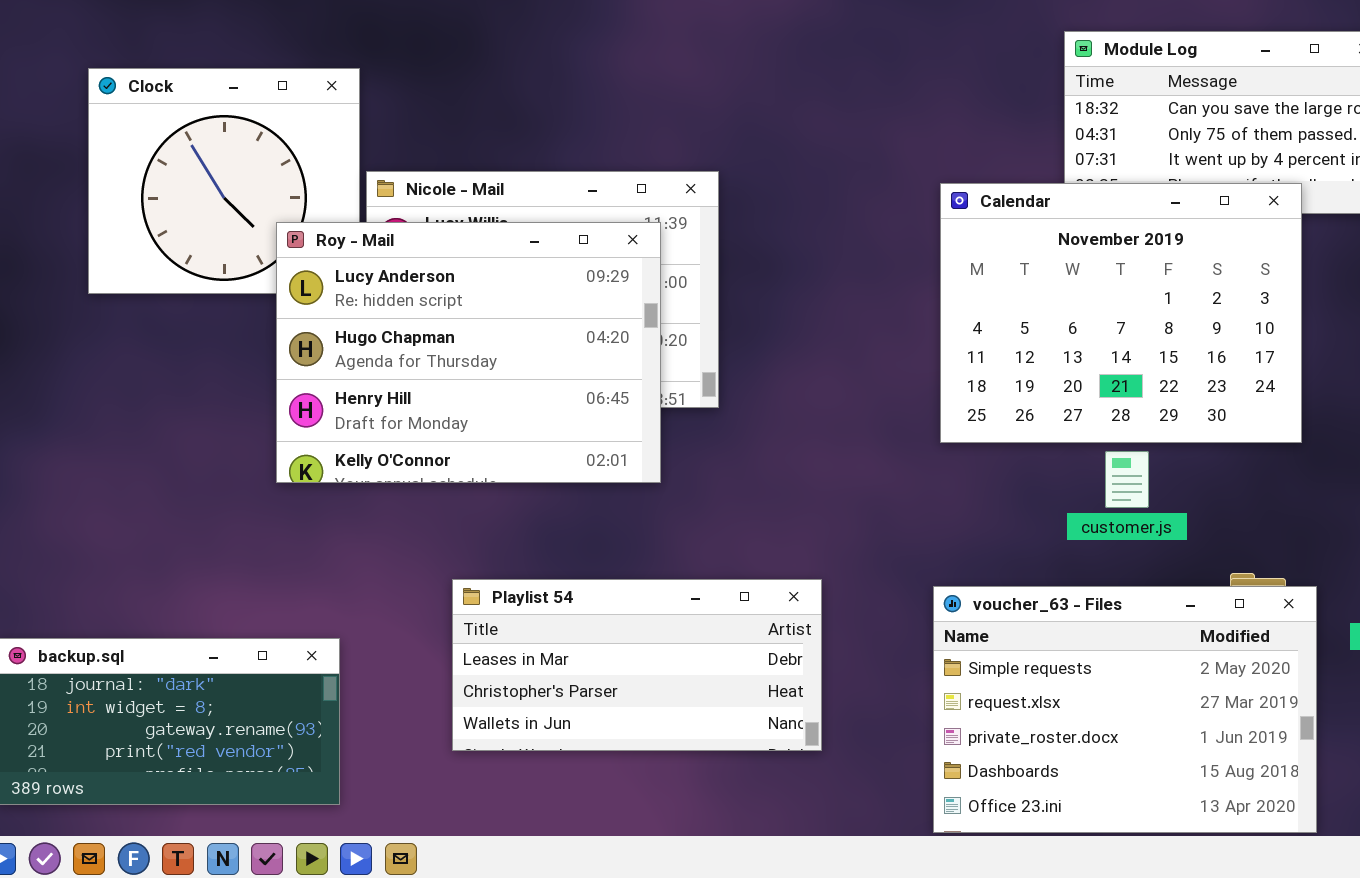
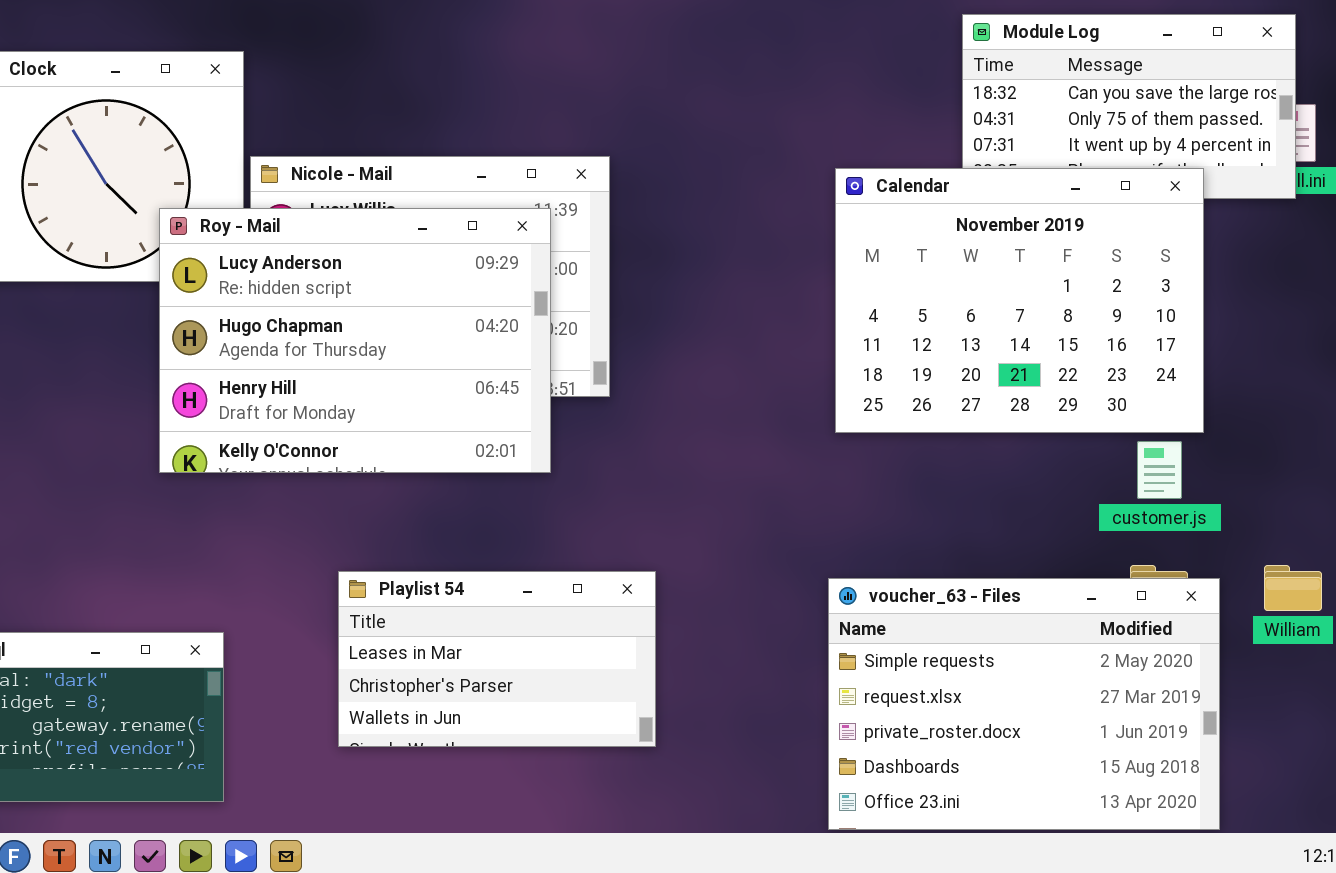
customer.js: [1105,451,1149,508] -> [1137,441,1182,499], moved
Playlist 54: [452,579,822,751] -> [338,571,656,747], resized

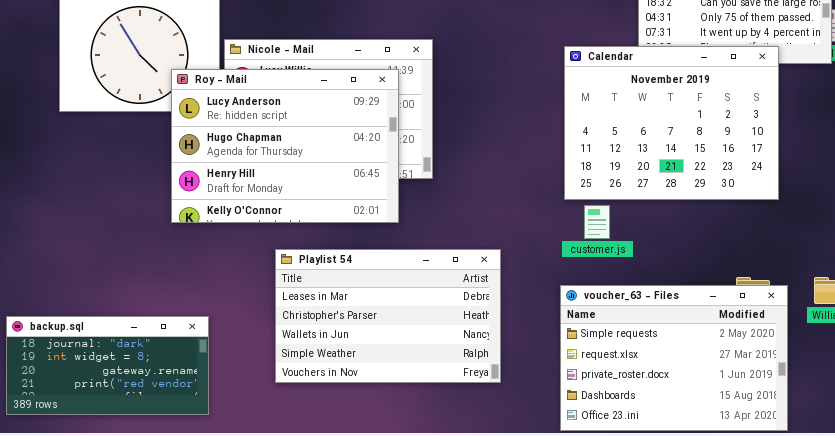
customer.js: [1137,441,1182,499] -> [584,205,610,239], moved
Playlist 54: [338,571,656,747] -> [275,249,501,383], resized

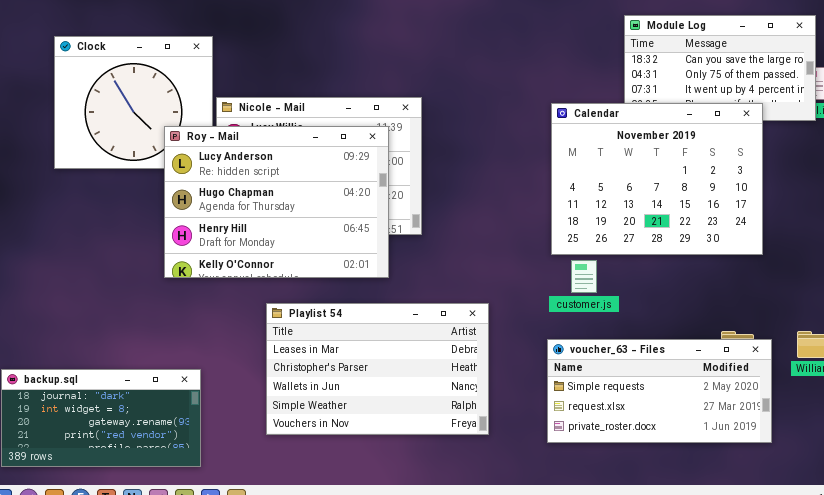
voucher_63 - Files: [560,285,788,431] -> [547,339,772,443], resized

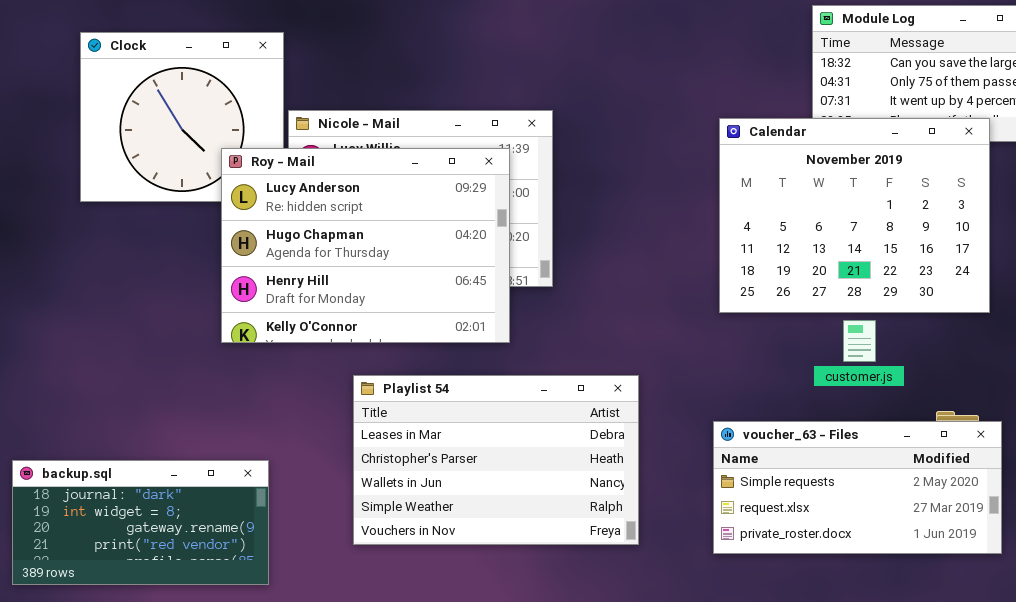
customer.js: [571,260,597,293] -> [843,320,876,362], moved

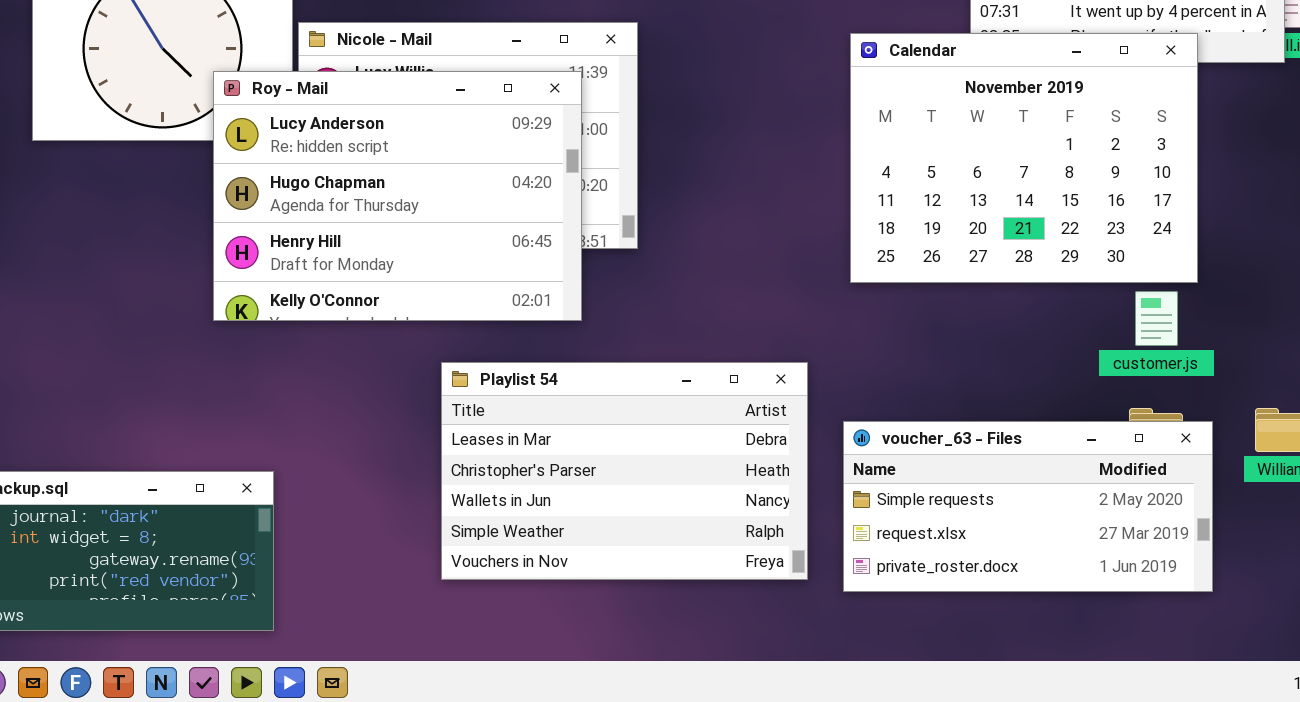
customer.js: [843,320,876,362] -> [1135,291,1178,346], moved
Playlist 54: [353,375,639,545] -> [441,362,808,580], moved

